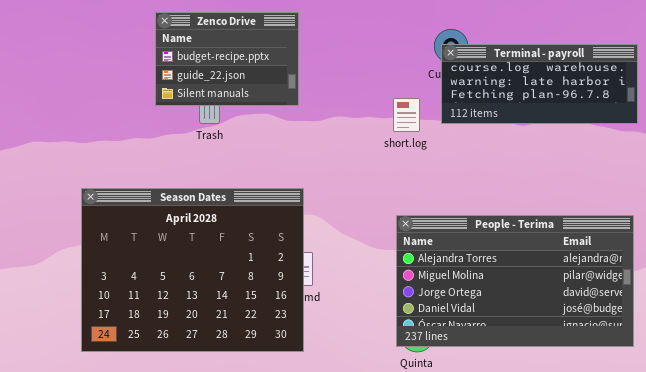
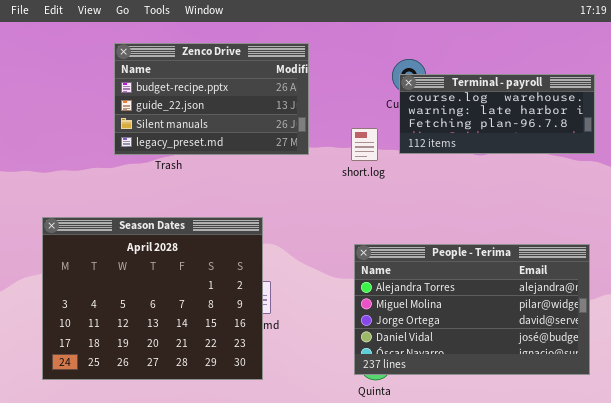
Zenco Drive: [155,12,299,106] -> [114,43,309,155], resized

